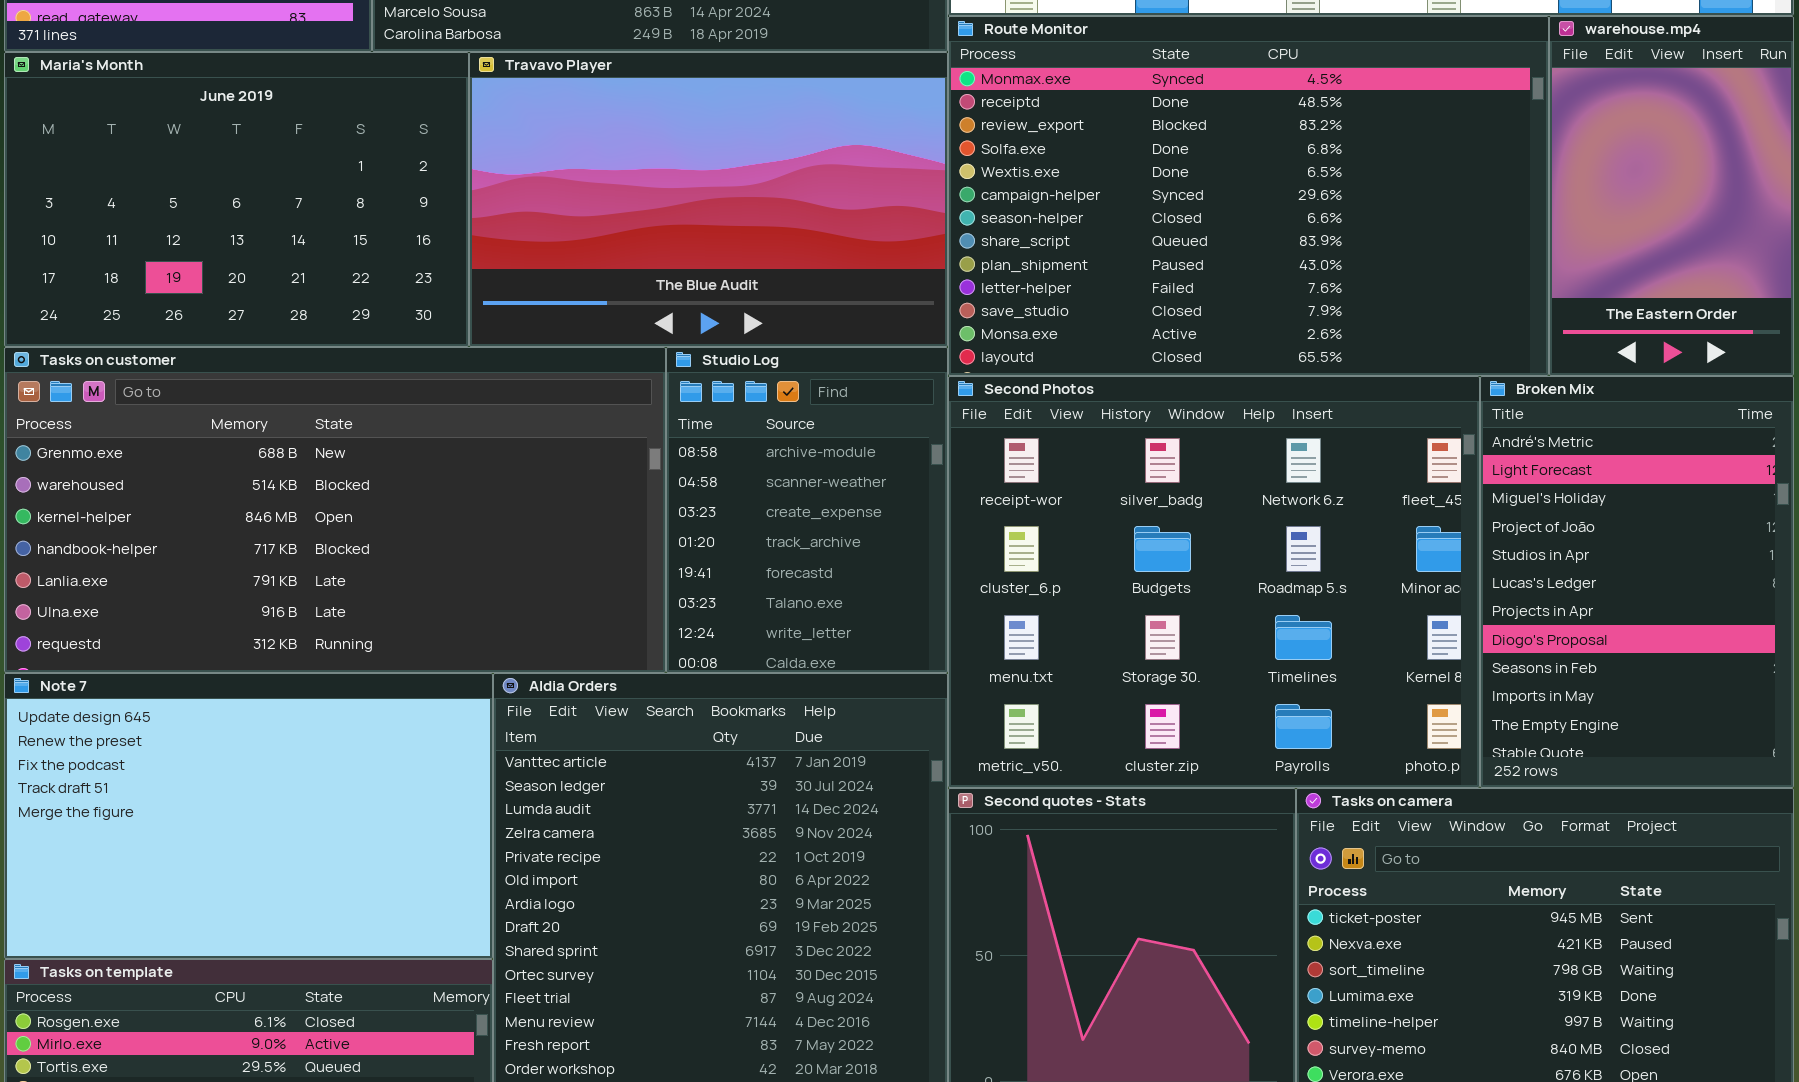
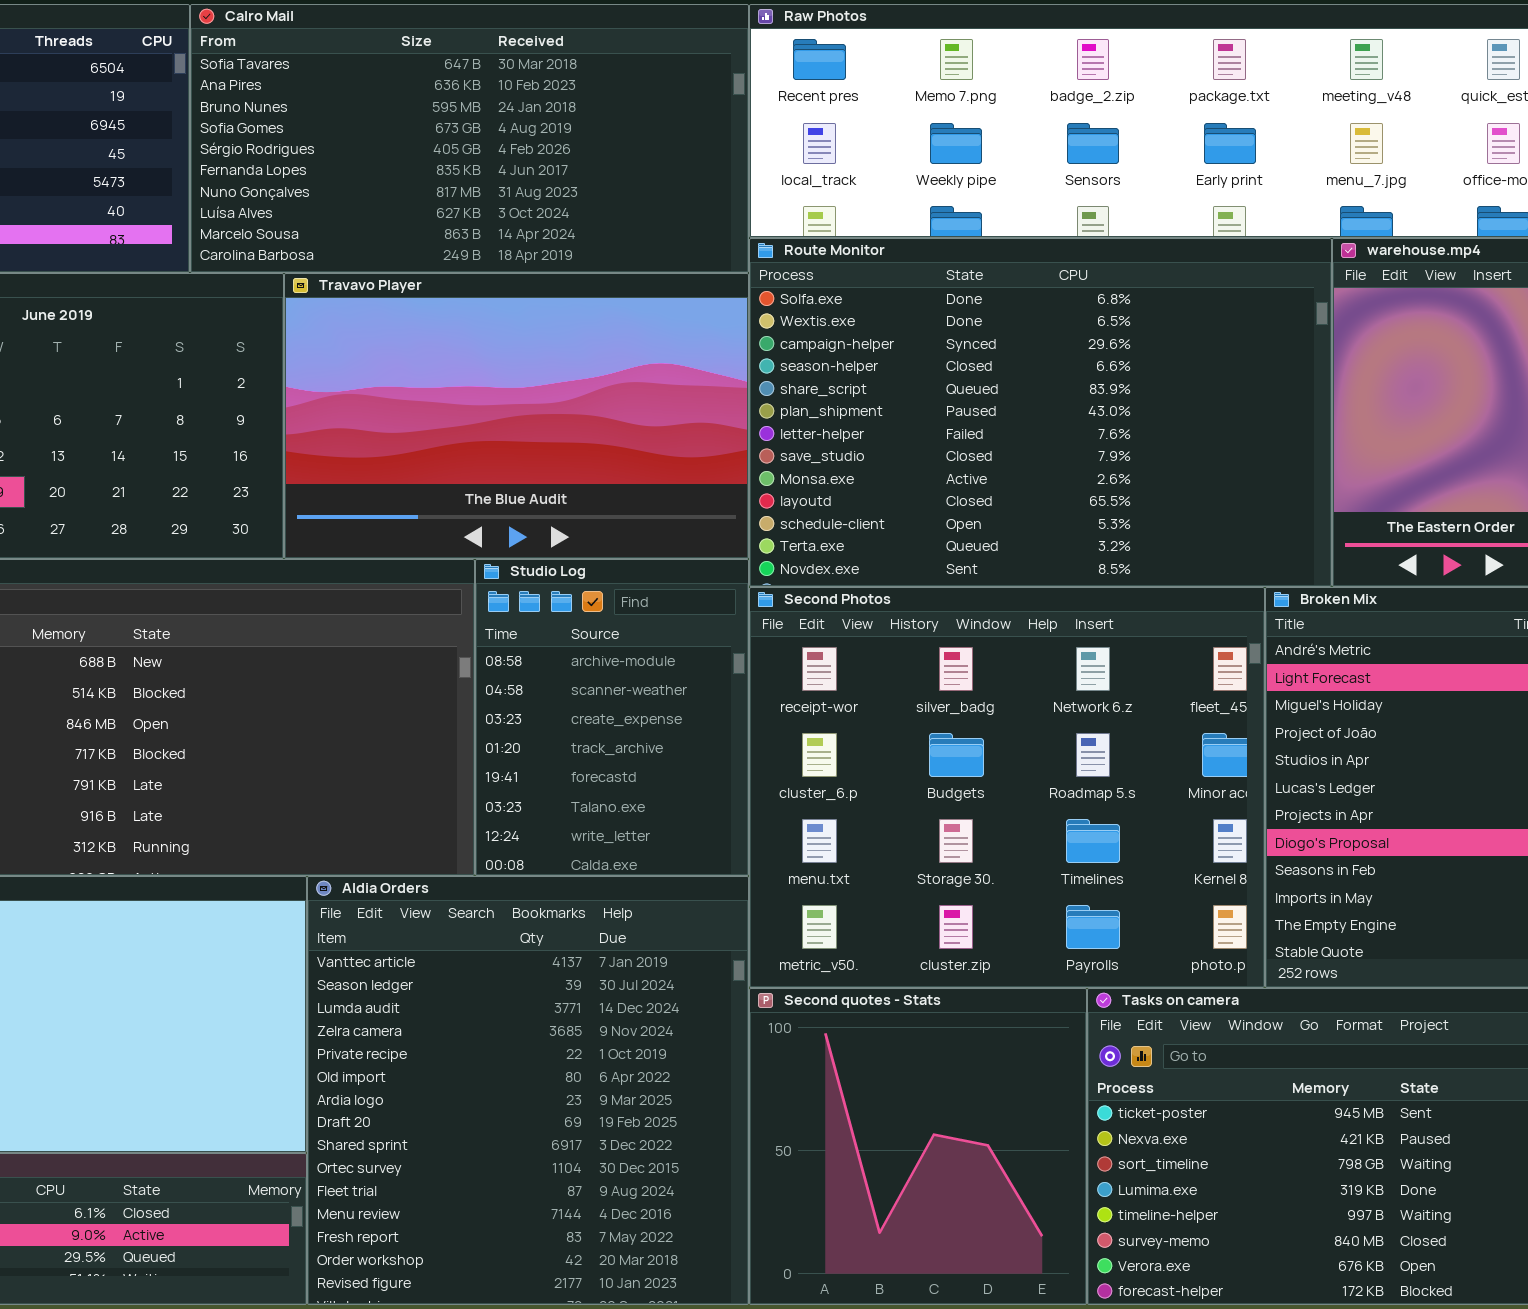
Route Monitor: [948,16,1549,376] -> [749,238,1332,587], scrolled down 3 rows

